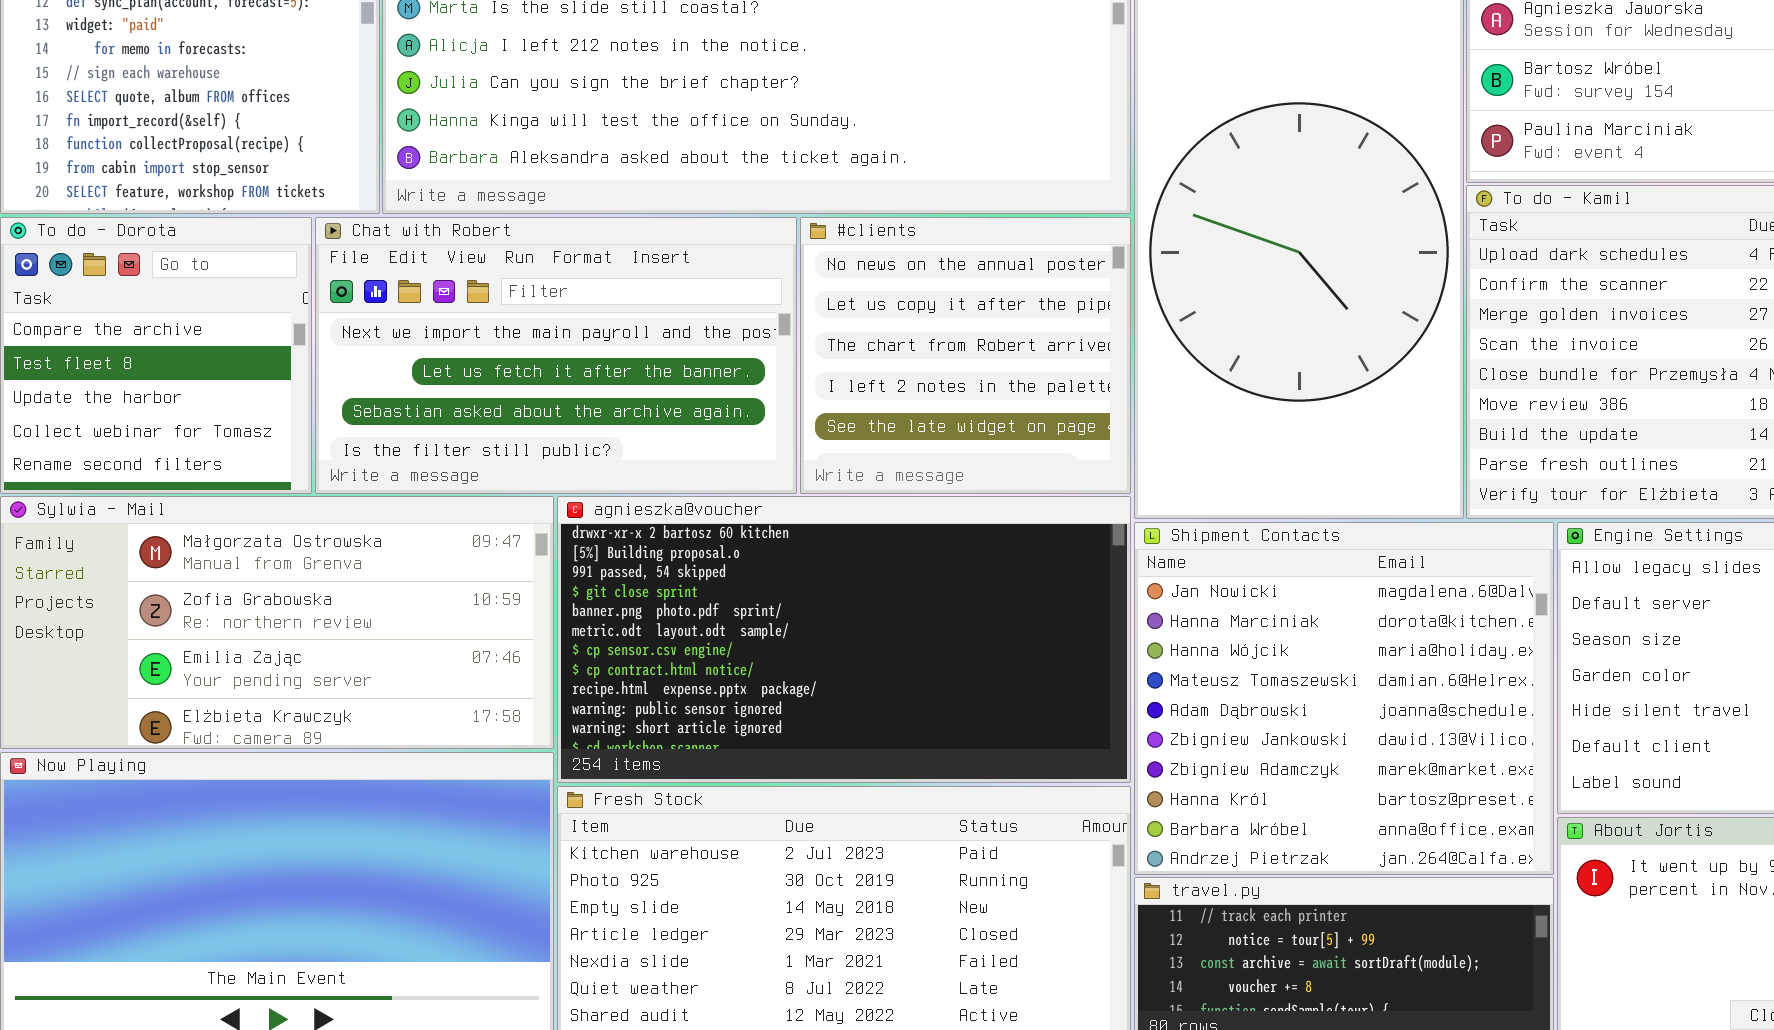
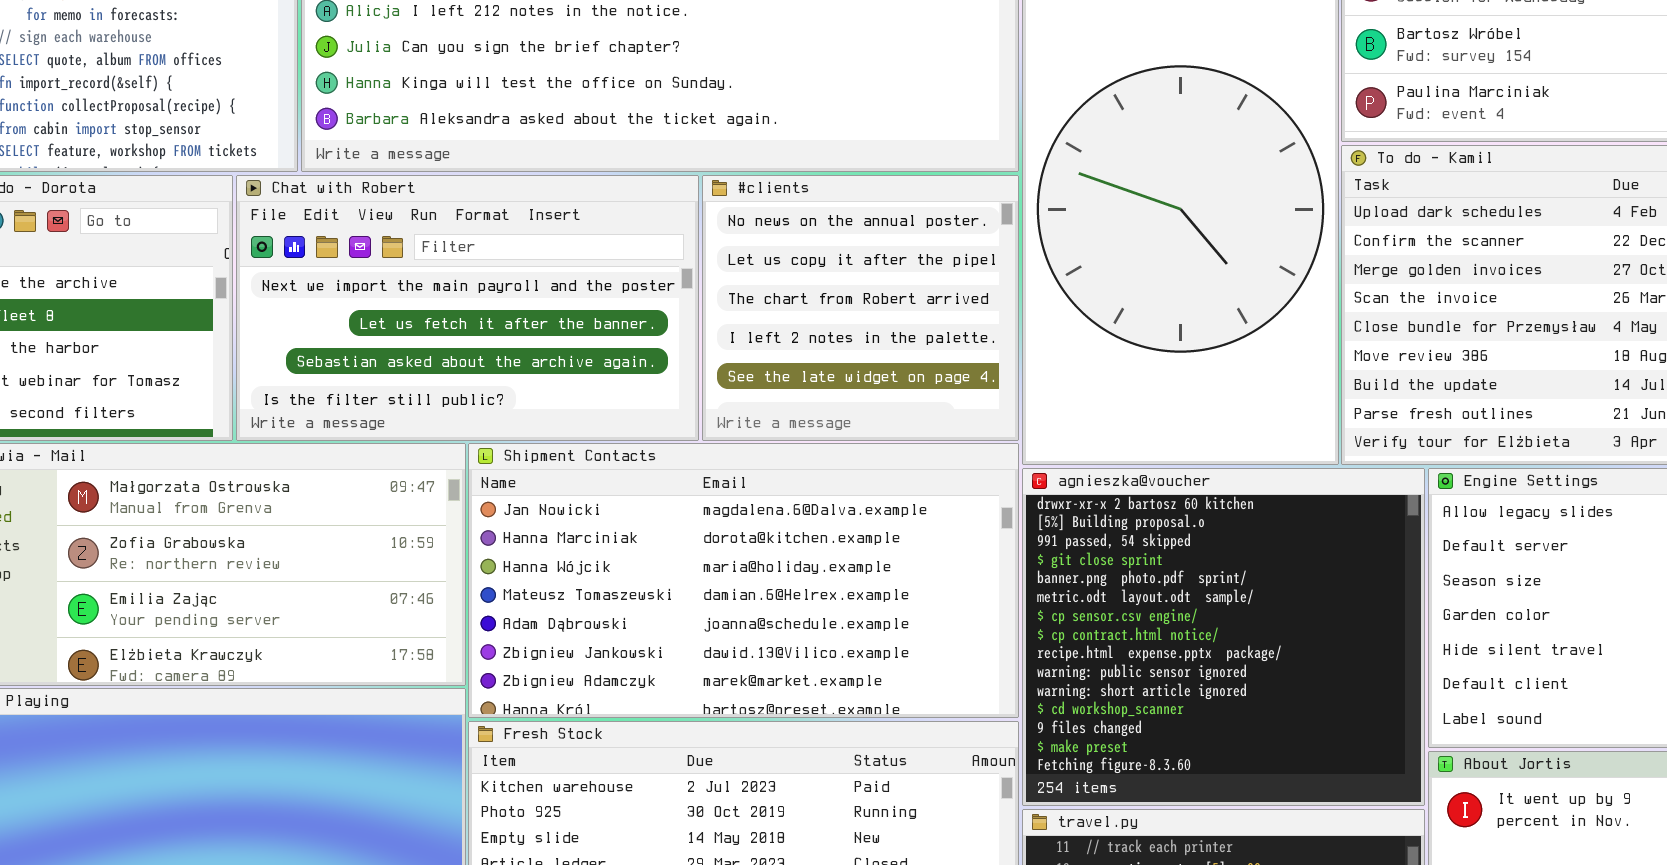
agnieszka@voucher: [557,496,1131,783] -> [1022,468,1425,806], moved, resized
Shipment Contacts: [1134,522,1554,875] -> [468,443,1019,718], moved, resized

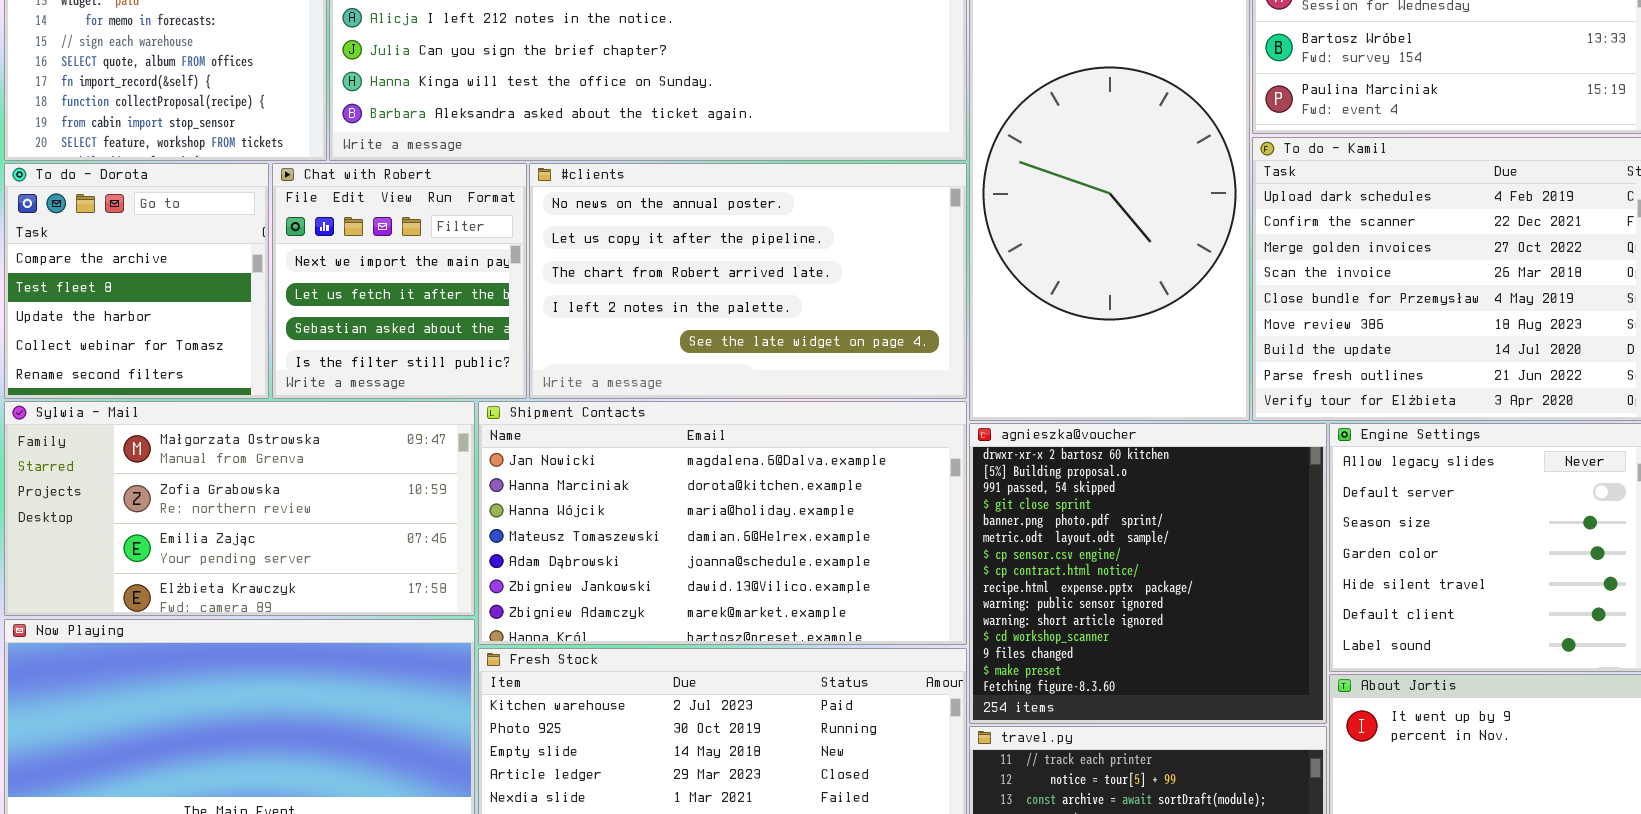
Chat with Robert: [236,175,699,441] -> [272,163,527,399], resized
#clients: [702,175,1019,441] -> [529,163,967,399], resized

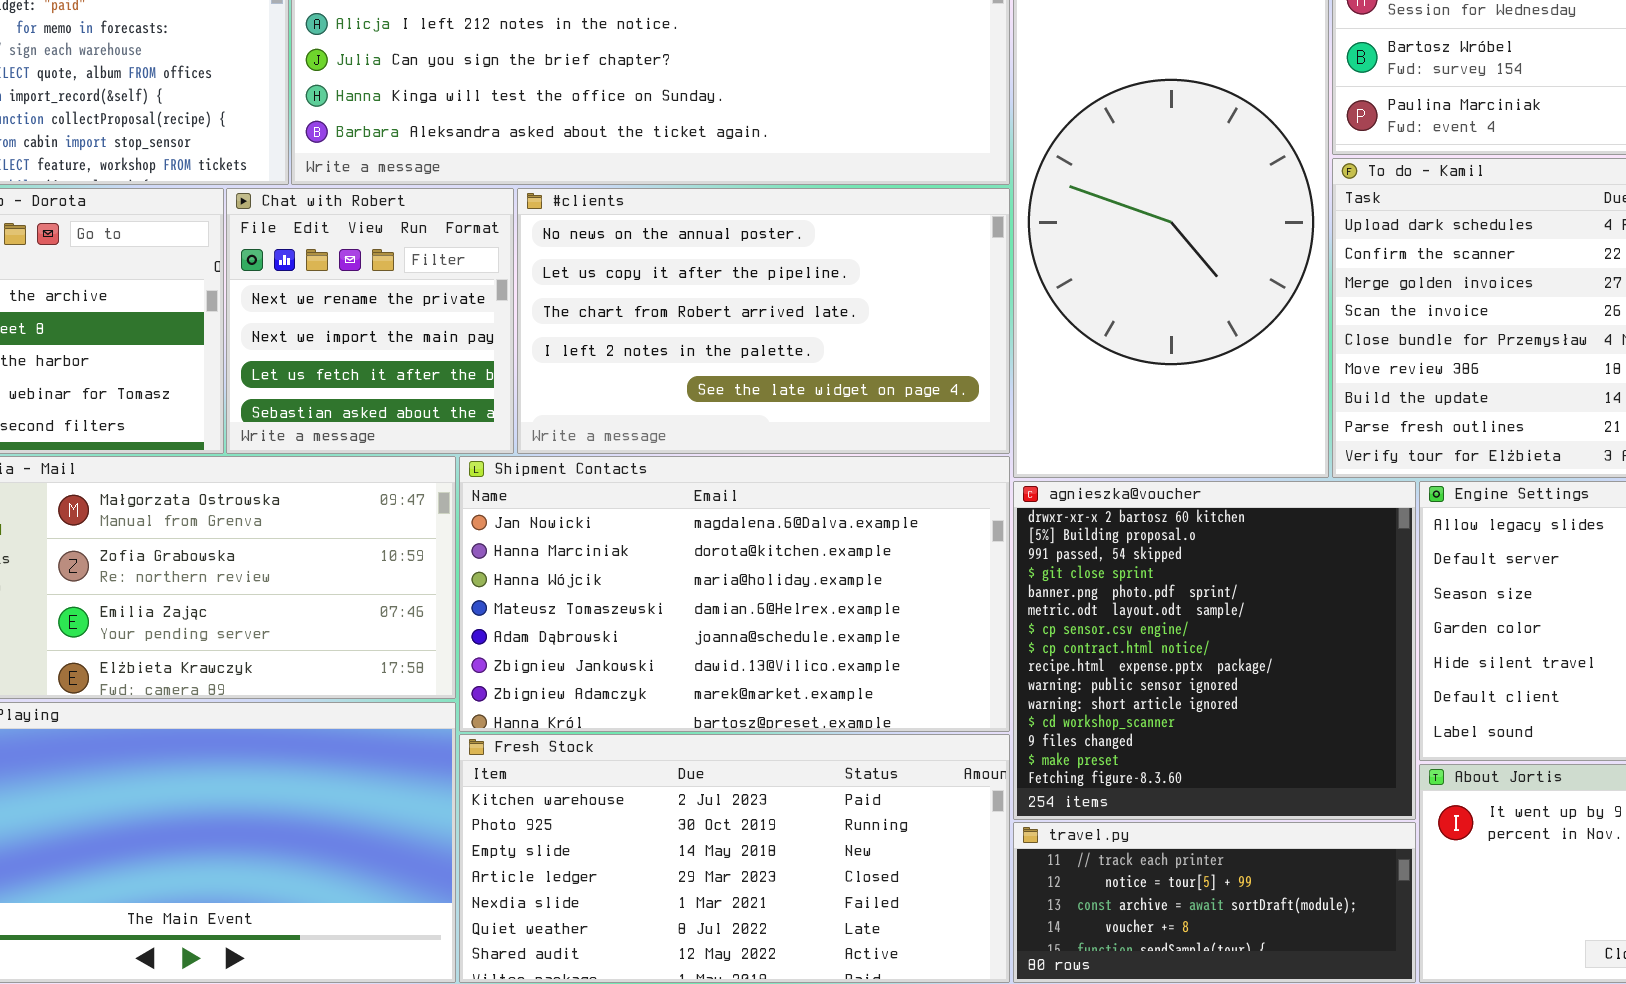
Chat with Robert: [272,163,527,399] -> [226,188,514,454], scrolled up 1 row

